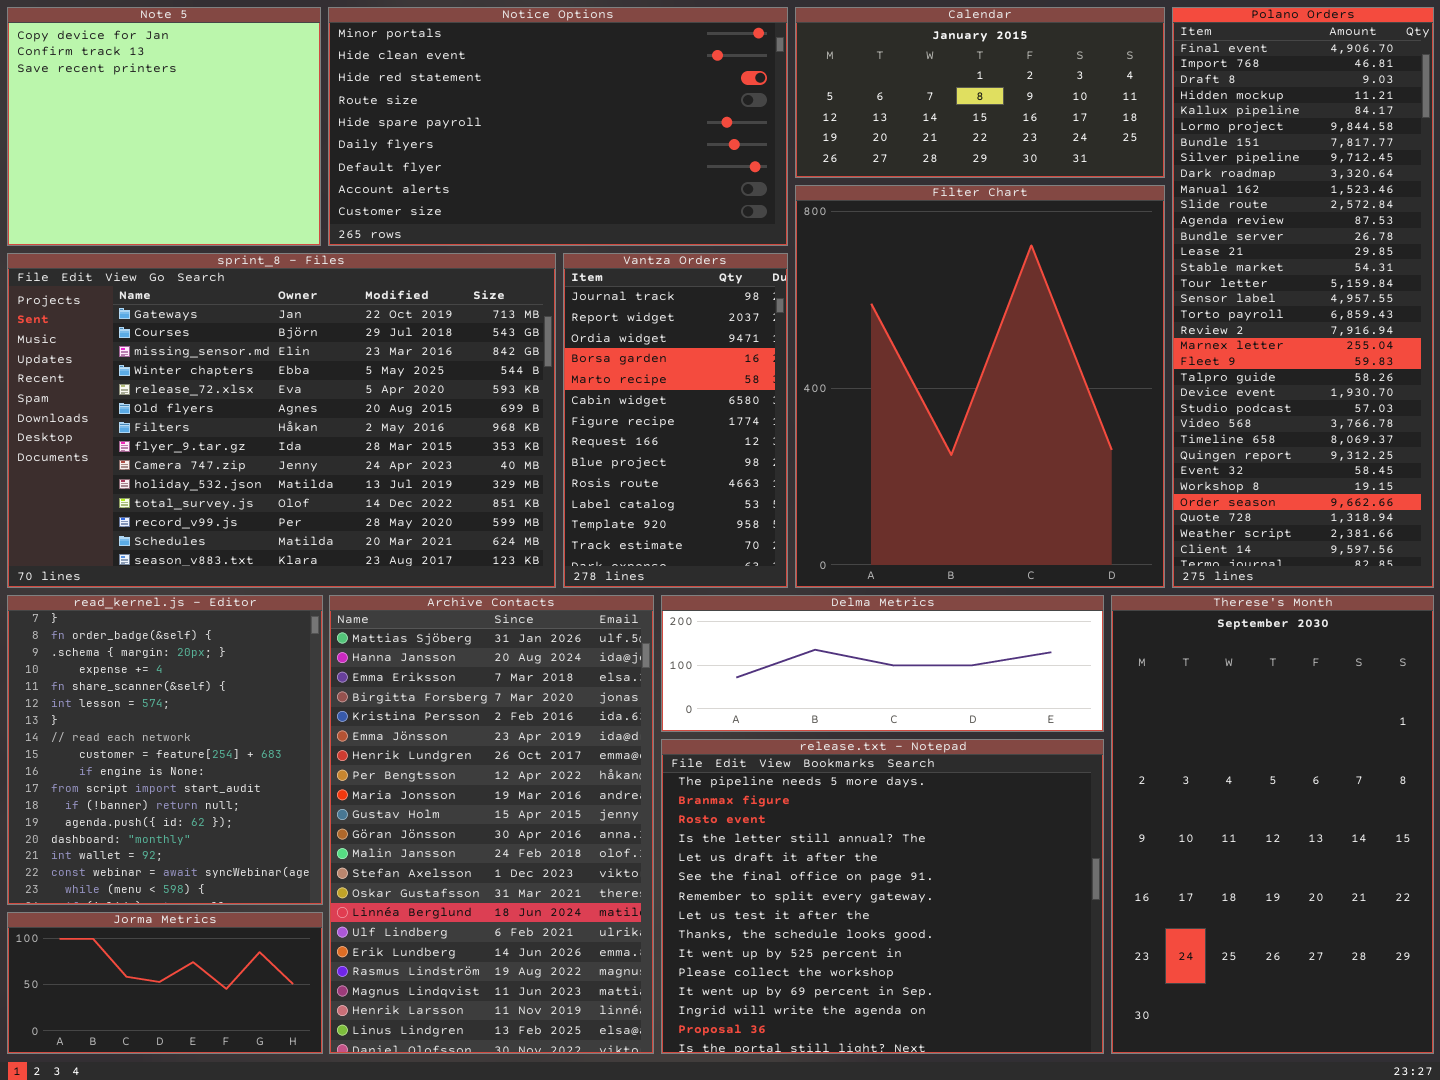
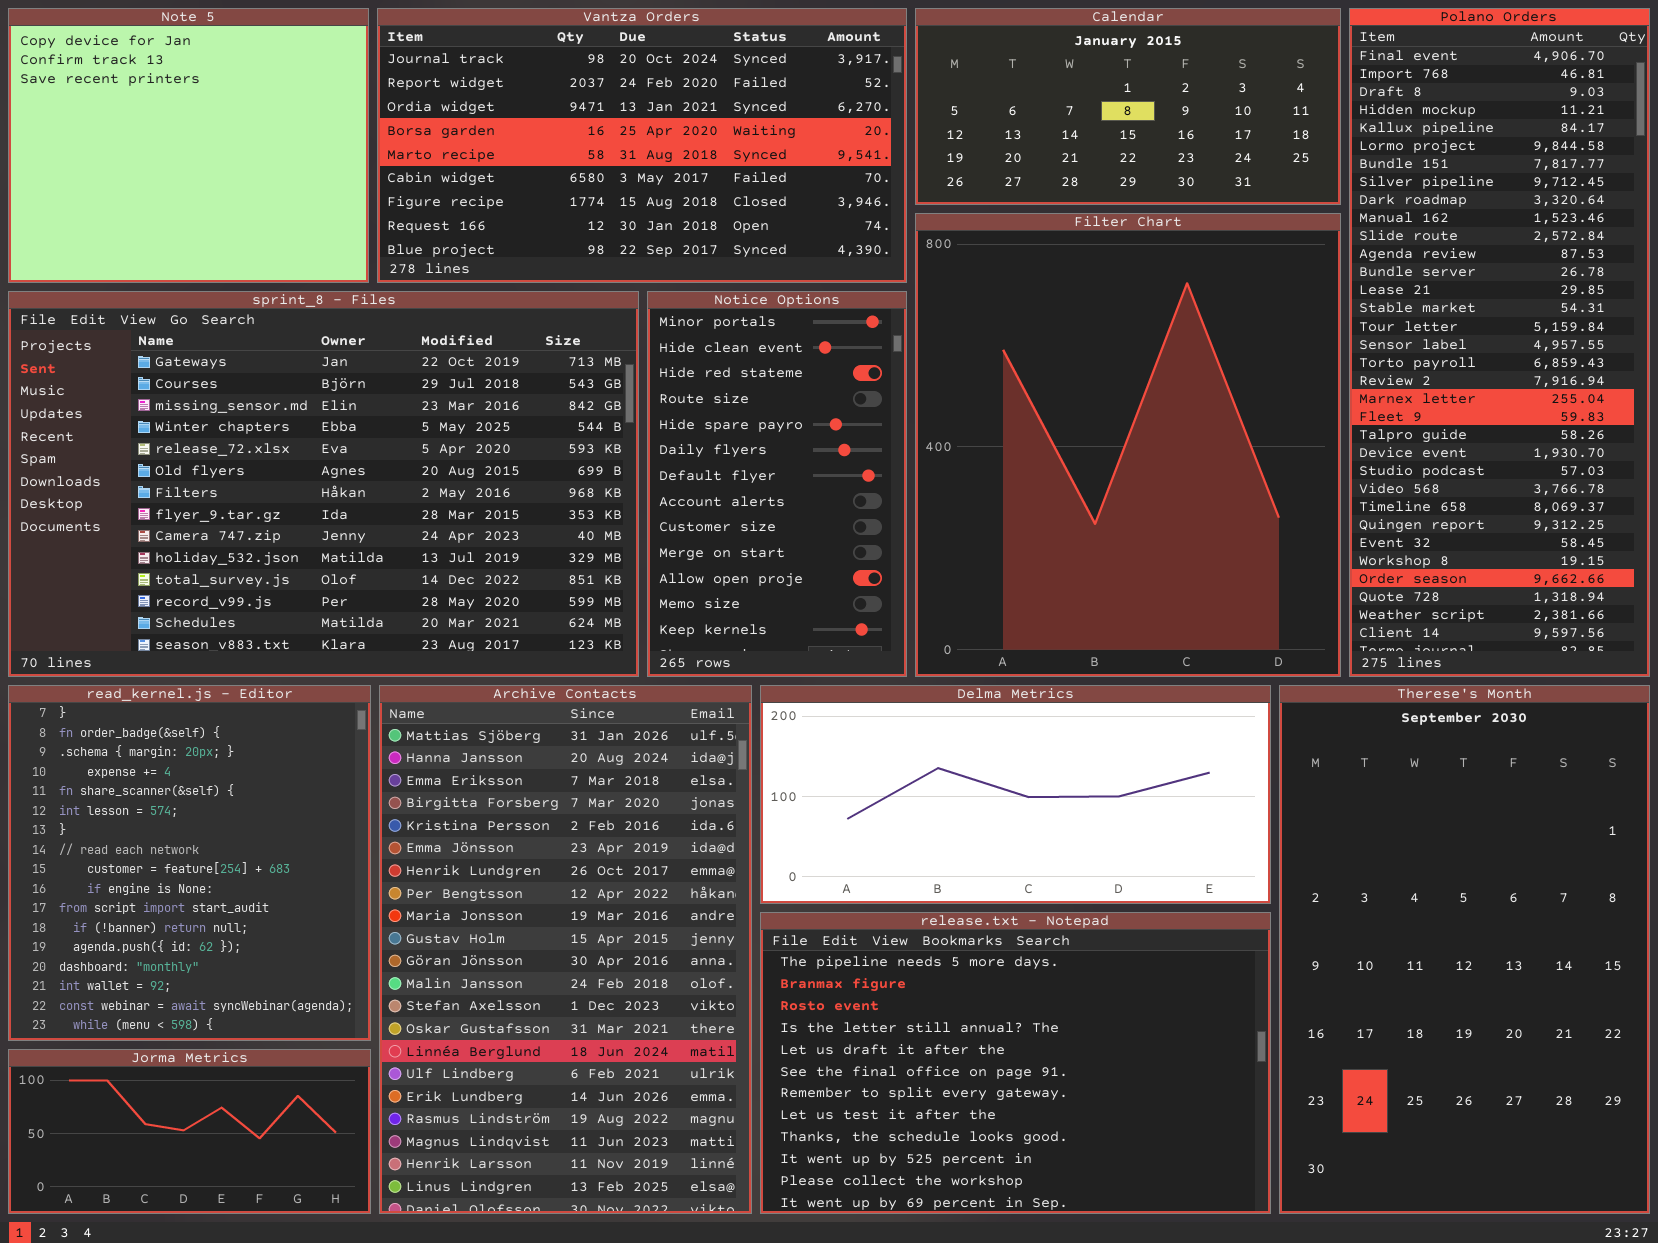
Notice Options: [328,7,788,246] -> [647,291,907,677], moved, resized
Vantza Orders: [563,253,788,588] -> [377,8,907,283], moved, resized
Delma Metrics: [661,595,1104,732] -> [760,685,1271,904], resized
release.txt - Notepad: [661,739,1104,1054] -> [760,912,1271,1214], resized

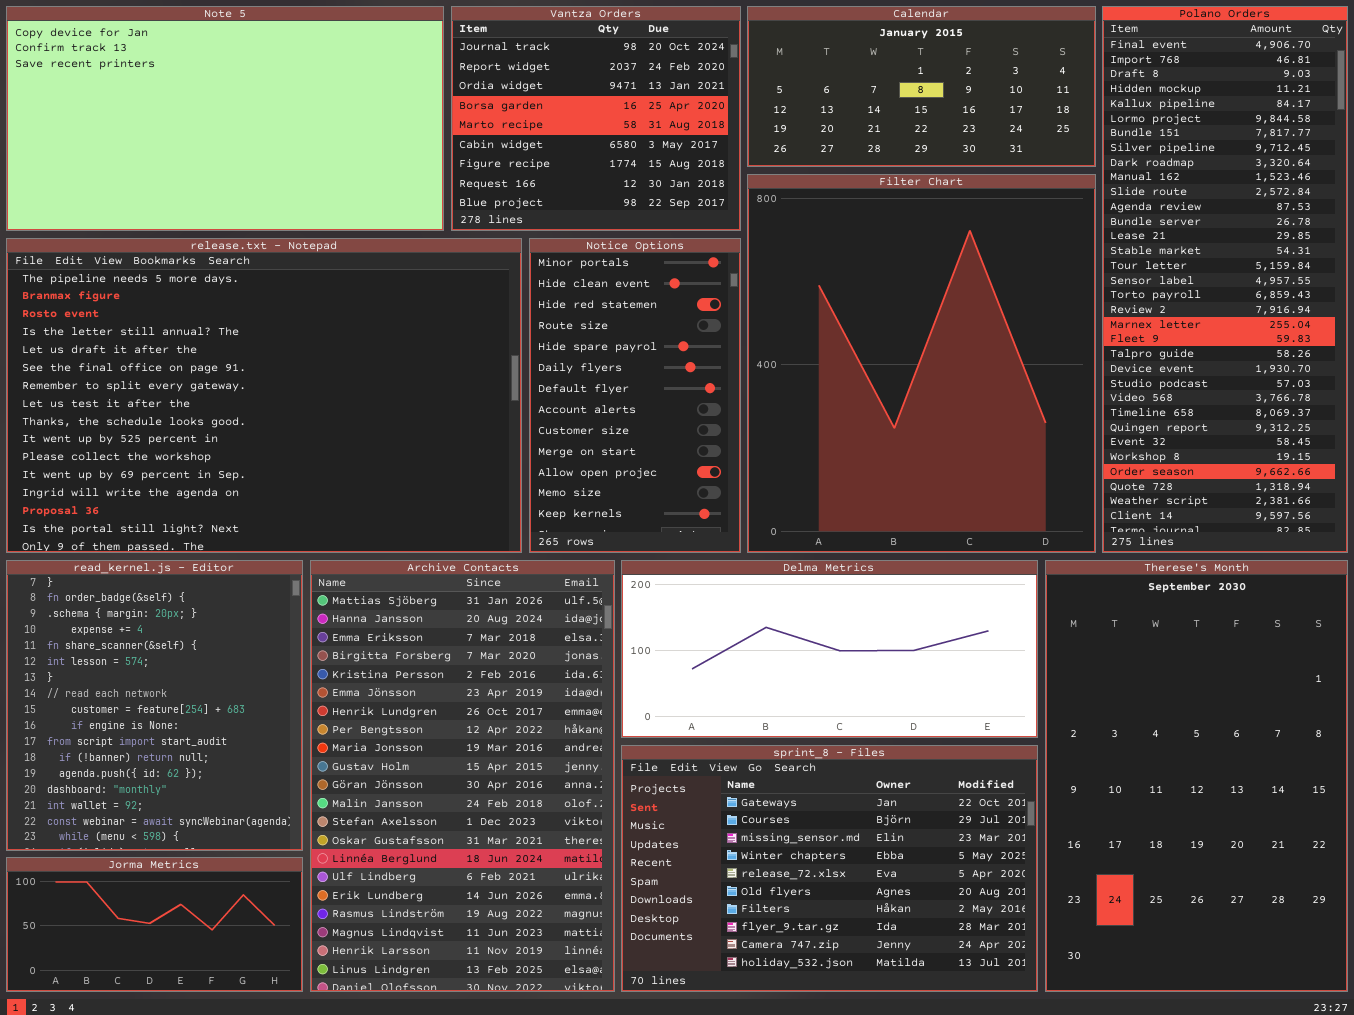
Note 5: [8,8,369,283] -> [6,6,444,231], resized
Vantza Orders: [377,8,907,283] -> [451,6,741,231], resized
sprint_8 - Files: [8,291,639,677] -> [621,745,1038,992], moved, resized
release.txt - Notepad: [760,912,1271,1214] -> [6,238,522,553], moved, resized

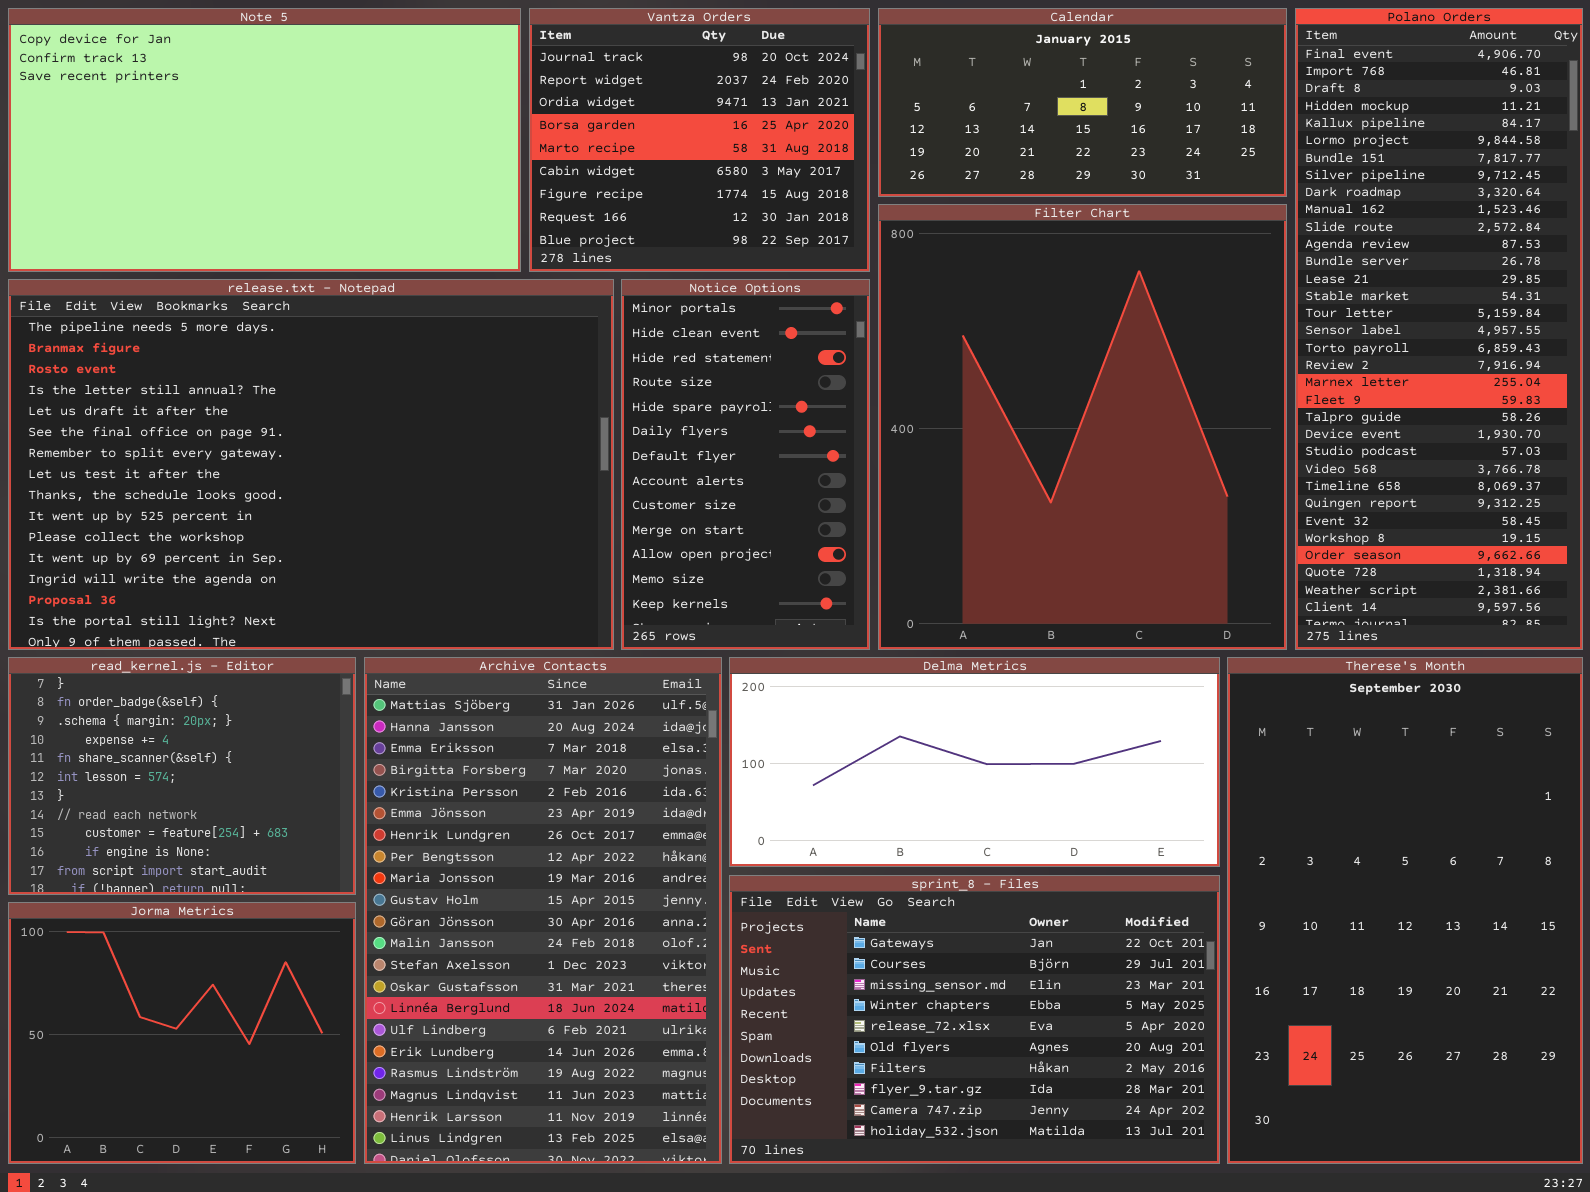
read_kernel.js - Editor: [6,560,303,851] -> [8,657,356,895], resized
Jorma Metrics: [6,857,303,992] -> [8,902,356,1164], resized

